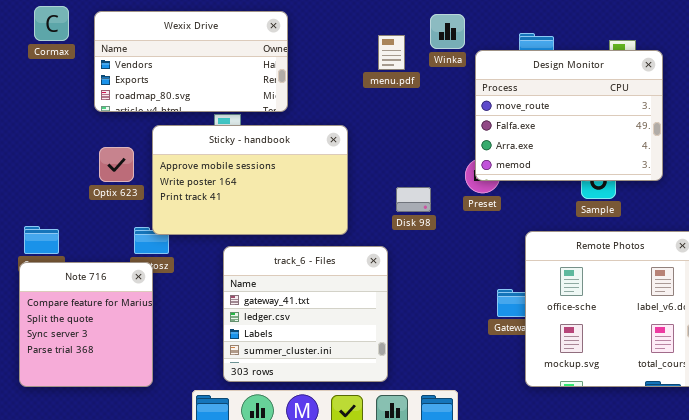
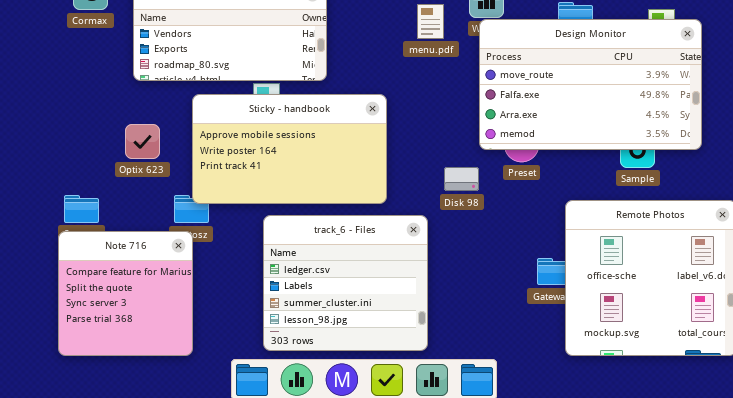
Design Monitor: [475,50,663,181] -> [479,19,702,150], resized
Optix 623: [99,147,134,182] -> [125,124,160,159], moved
Disk 98: [396,187,431,212] -> [444,167,479,191], moved
track_6 - Files: [223,246,388,382] -> [263,215,428,351], scrolled down 1 row

